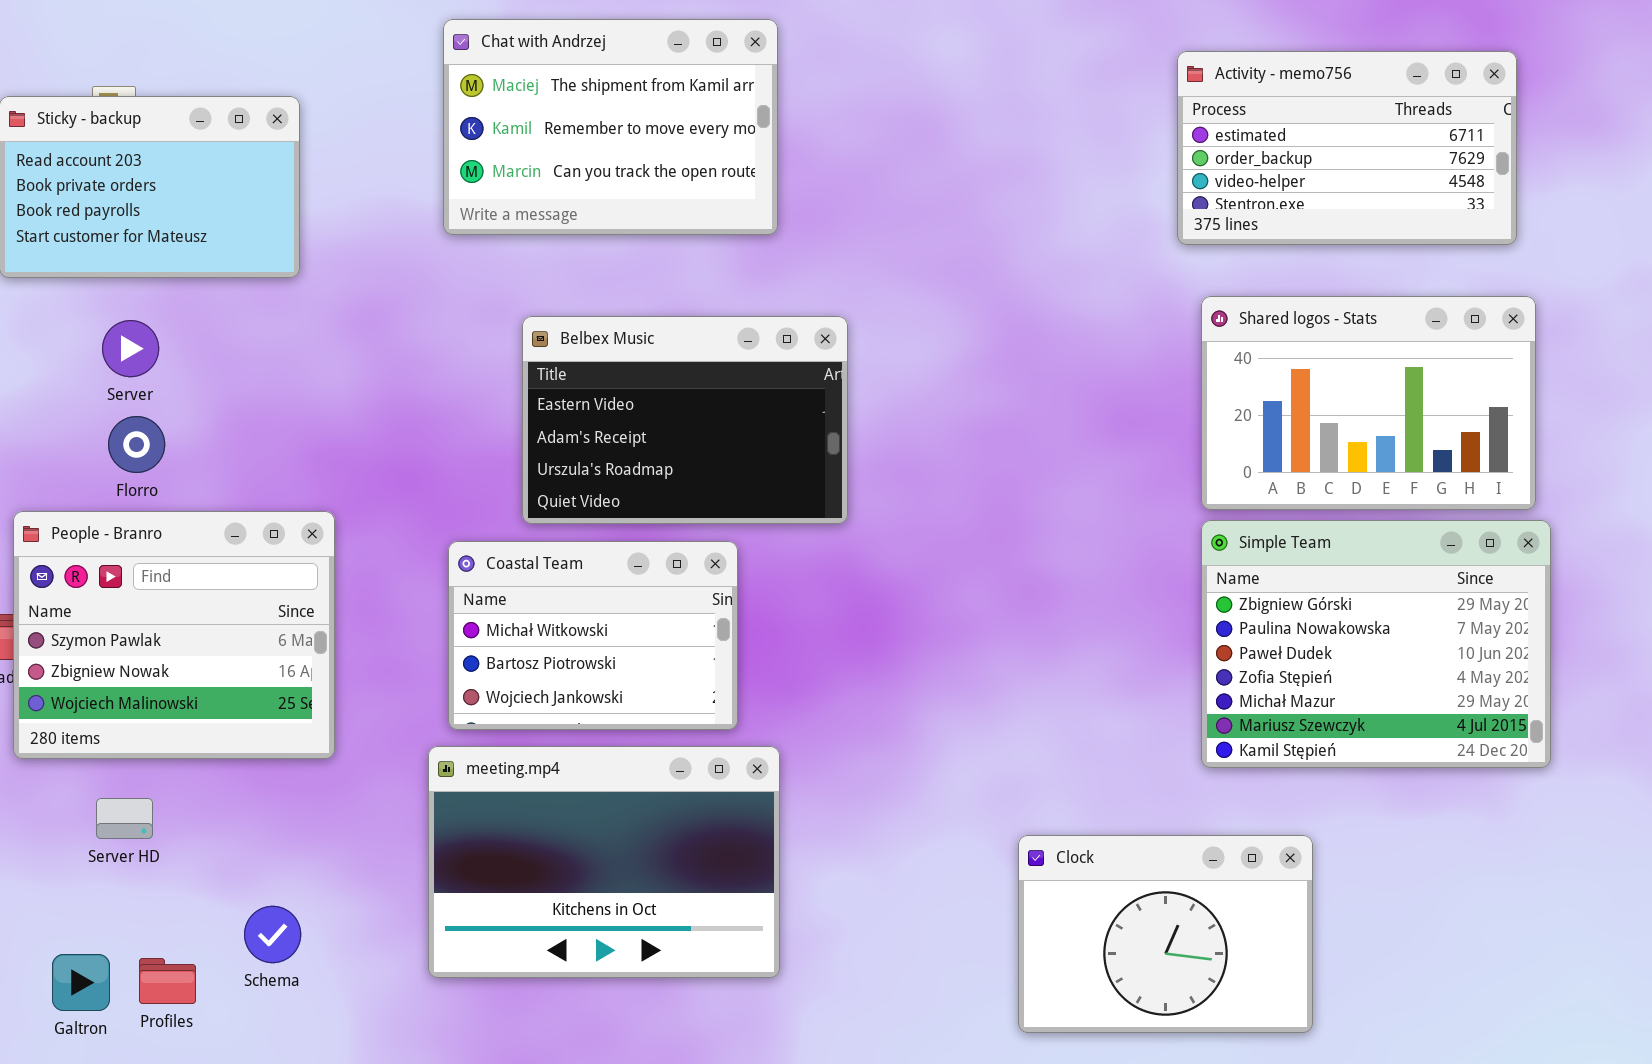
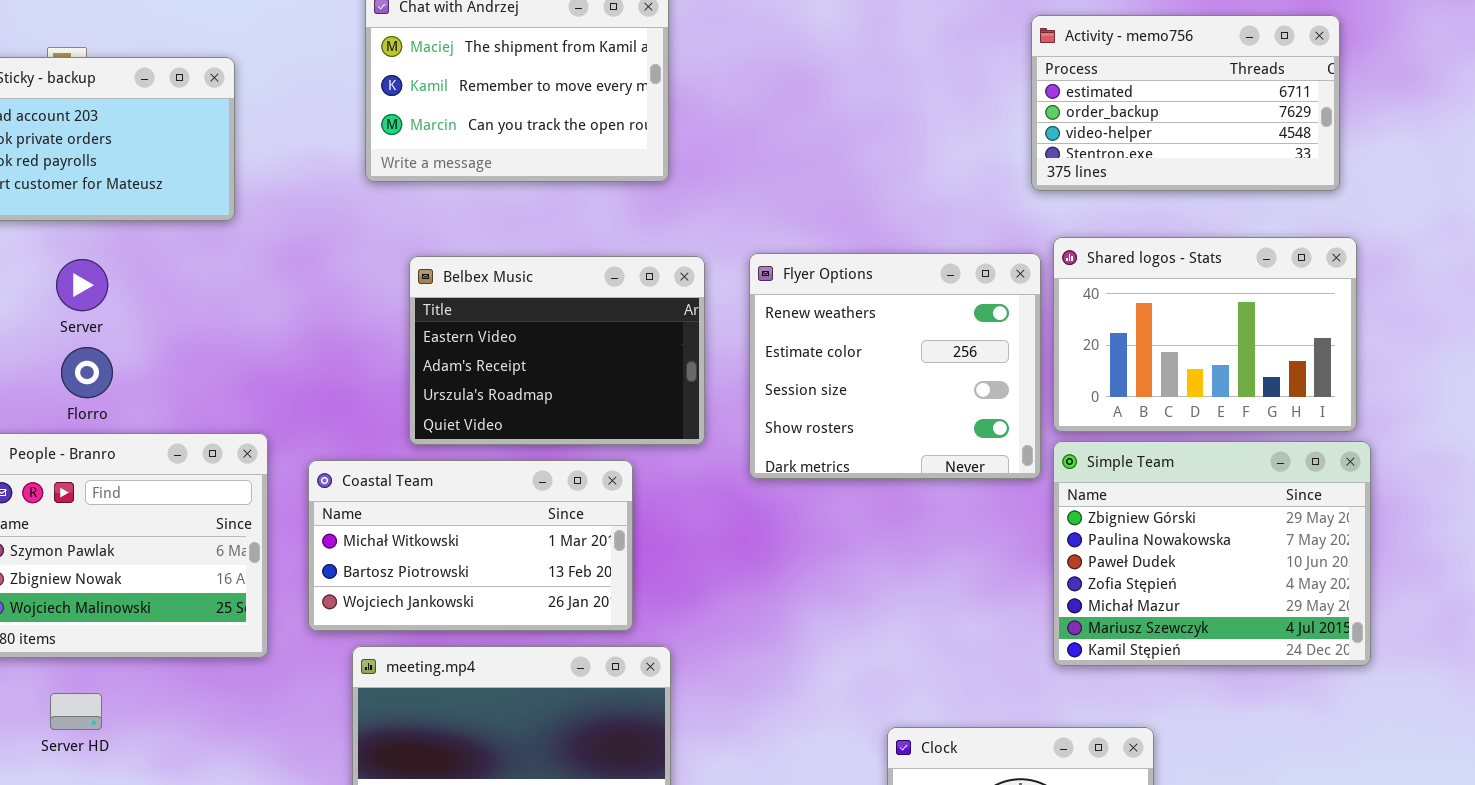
Flyer Options: none -> [749,253,1041,479], opened
Belbex Music: [522,316,848,524] -> [409,256,705,445], moved
Coastal Team: [448,541,738,730] -> [308,460,633,631], resized

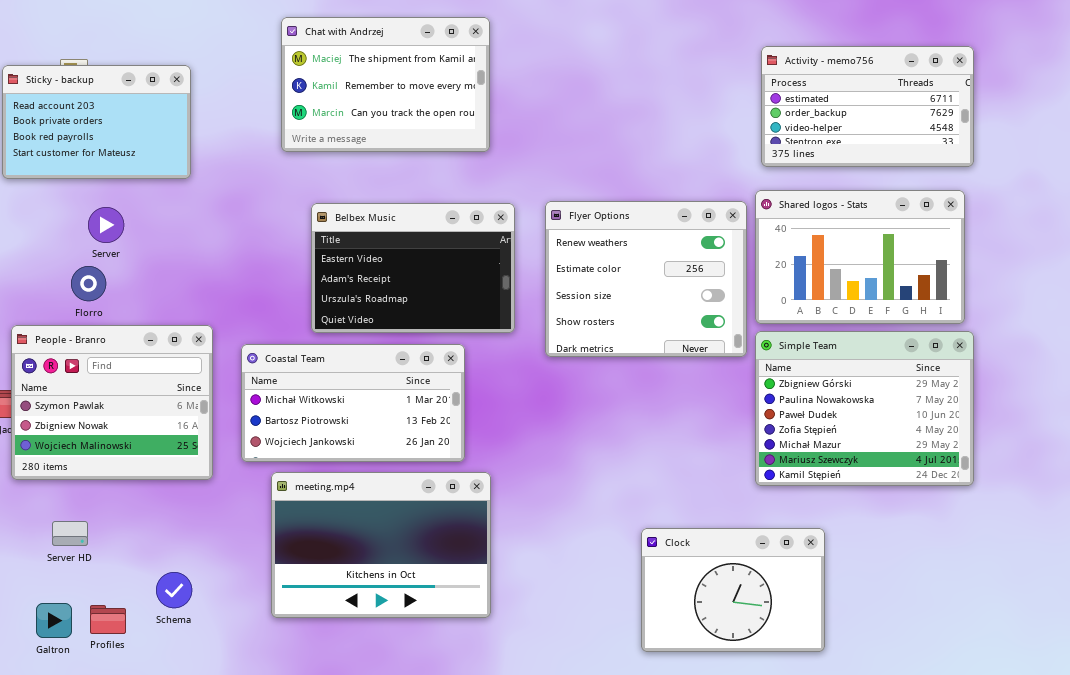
Activity - memo756: [1031,15,1340,191] -> [761,46,974,167], moved
Server: [56,259,108,311] -> [88,207,124,243], moved
Server HD: [50,693,102,730] -> [52,521,88,546], moved

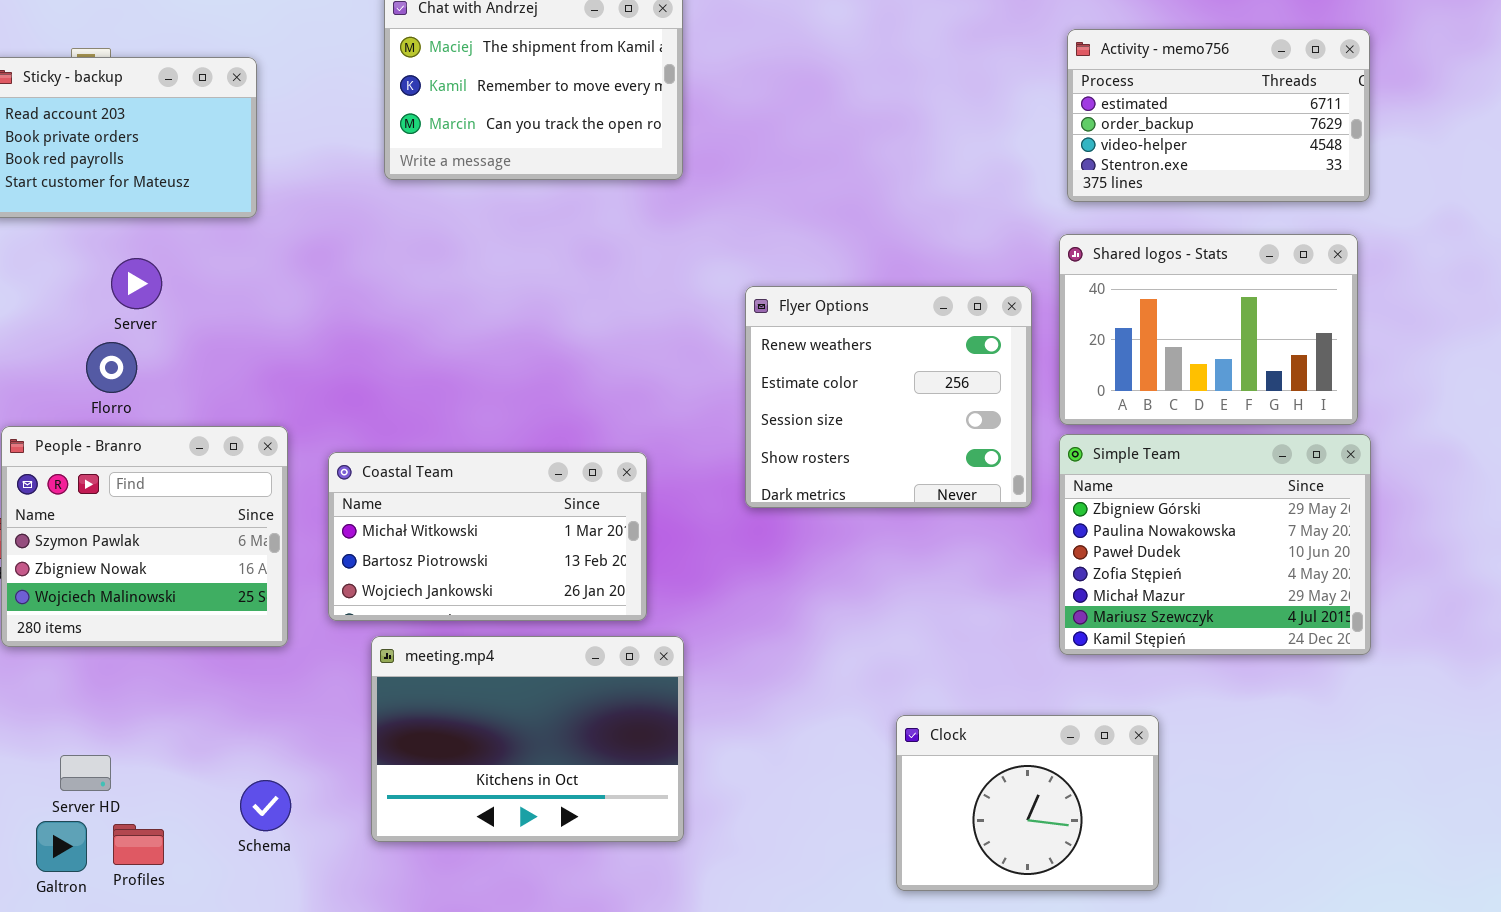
Flyer Options: [545,201,747,357] -> [745,286,1032,508], moved
Belbex Music: [311,203,515,333] -> none, closed
Server HD: [52,521,88,546] -> [60,755,111,791], moved
Schema: [156,572,192,608] -> [240,780,291,831], moved

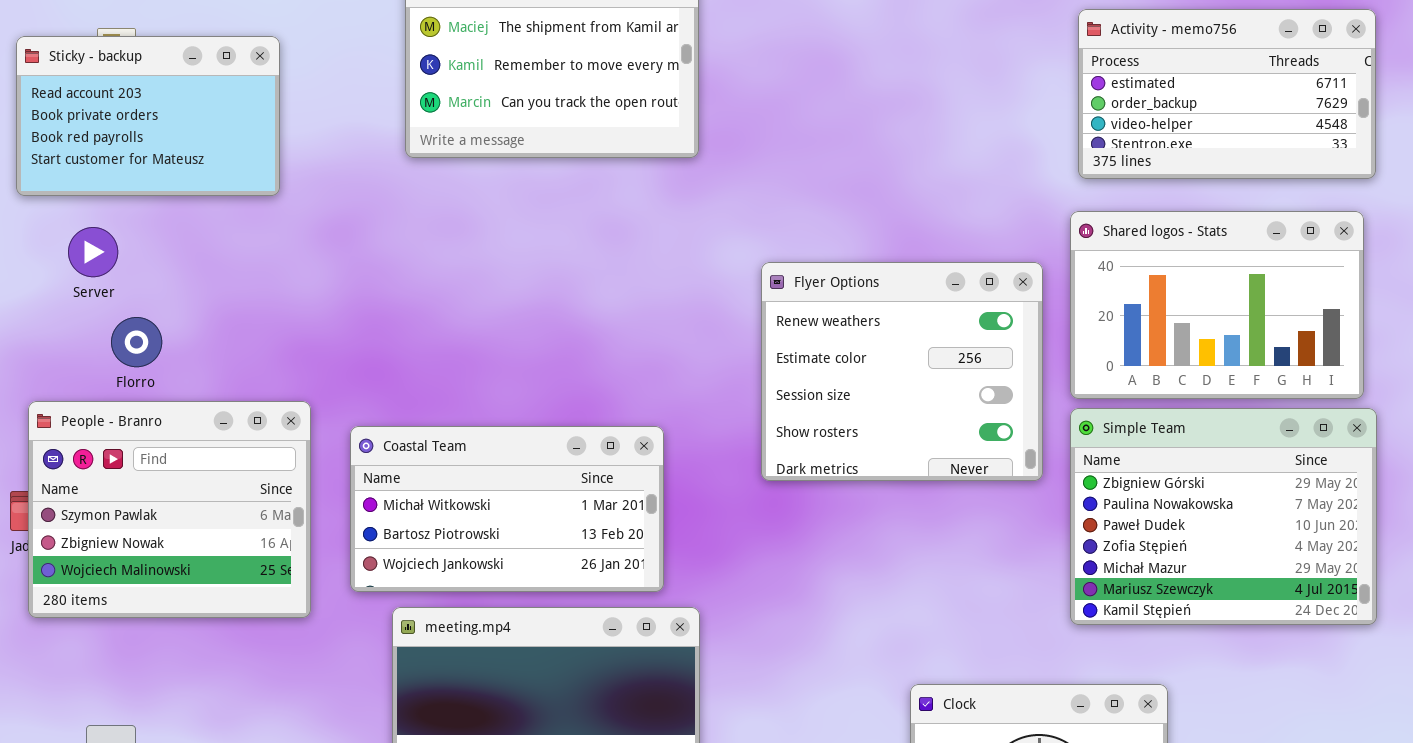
Server: [111,258,162,309] -> [68,227,118,277], moved

